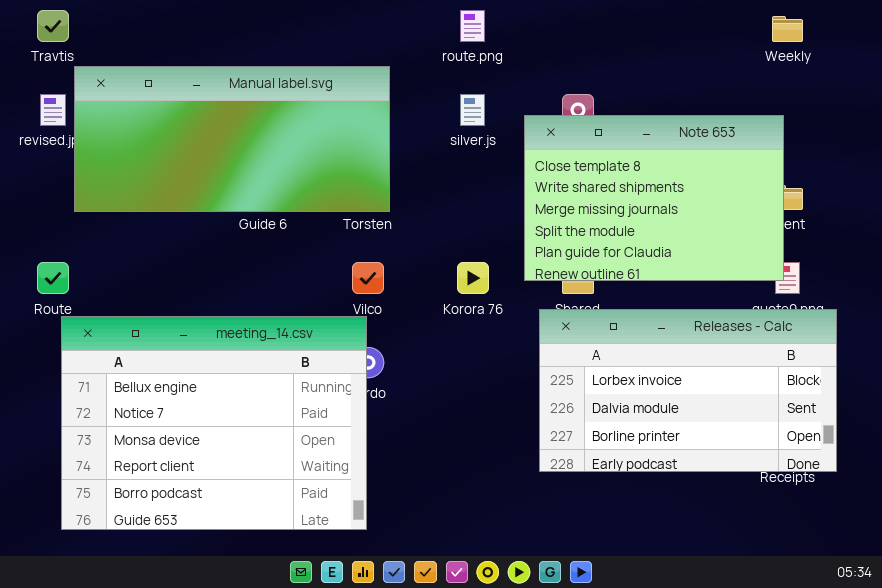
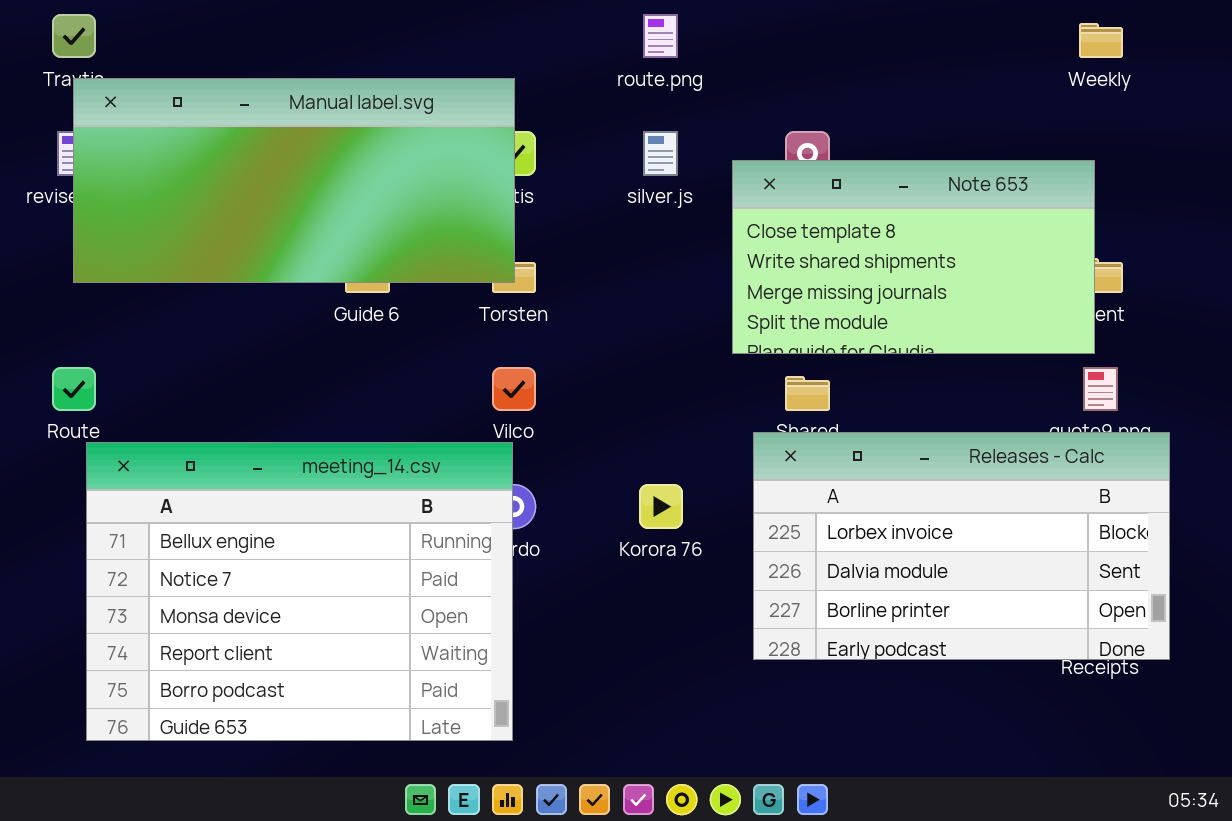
Manual label.svg: [74,66,390,212] -> [73,78,515,283], moved
Note 653: [524,115,784,281] -> [732,160,1095,354], resized
Korora 76: [457,262,489,294] -> [639,484,683,529], moved

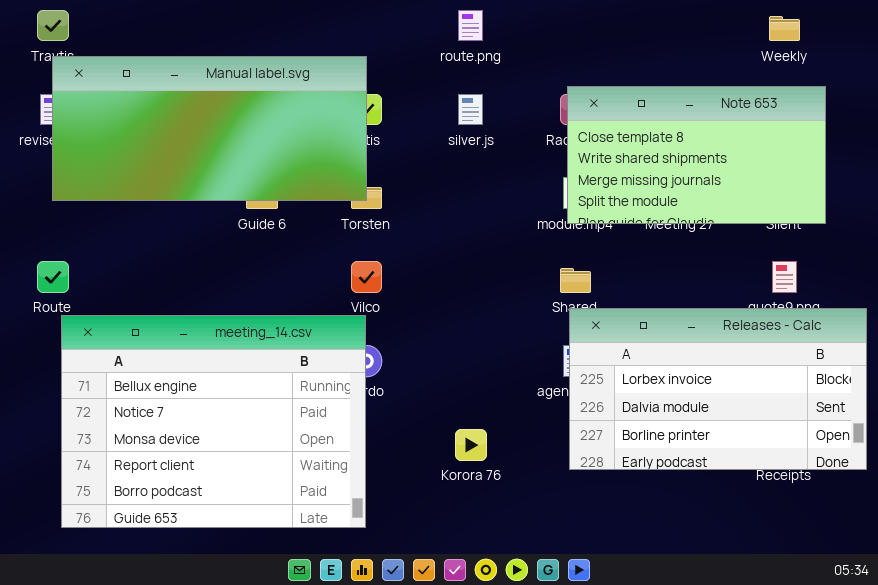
Note 653: [732,160,1095,354] -> [567,86,826,224], moved
Releases - Calc: [753,432,1170,660] -> [569,308,867,470], moved
Korora 76: [639,484,683,529] -> [455,429,487,461], moved

